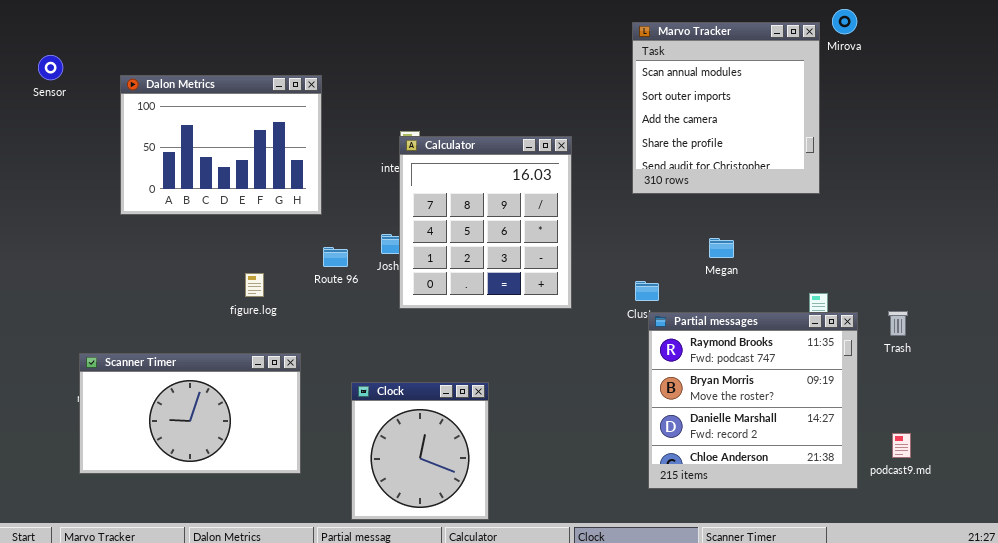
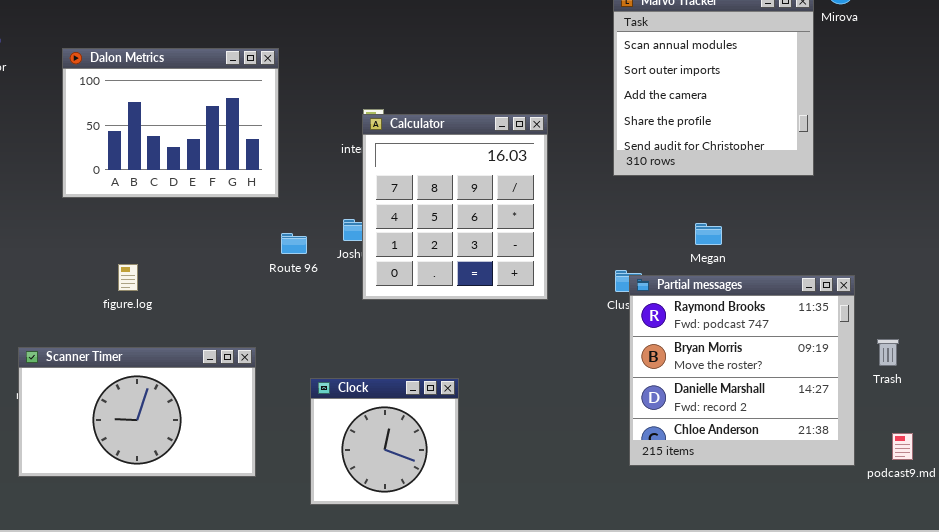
figure.log: [245,273,264,297] -> [118,264,138,291], moved
Trash: [888,311,908,336] -> [877,339,899,366], moved
Partial messages: [648,312,858,489] -> [629,275,855,466], moved
Clock: [351,382,489,520] -> [310,378,459,505], resized

